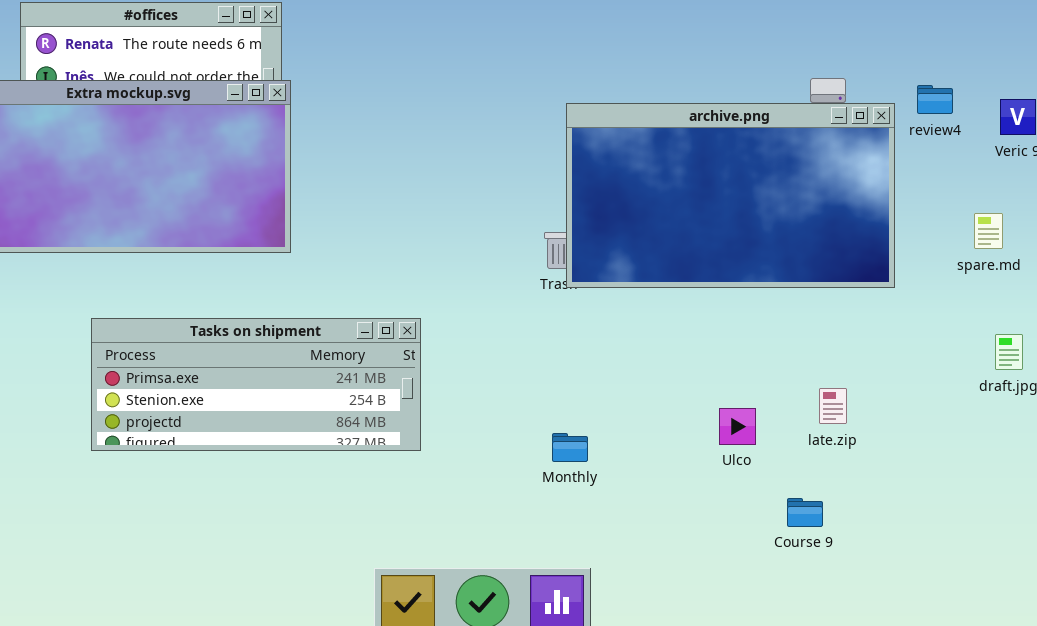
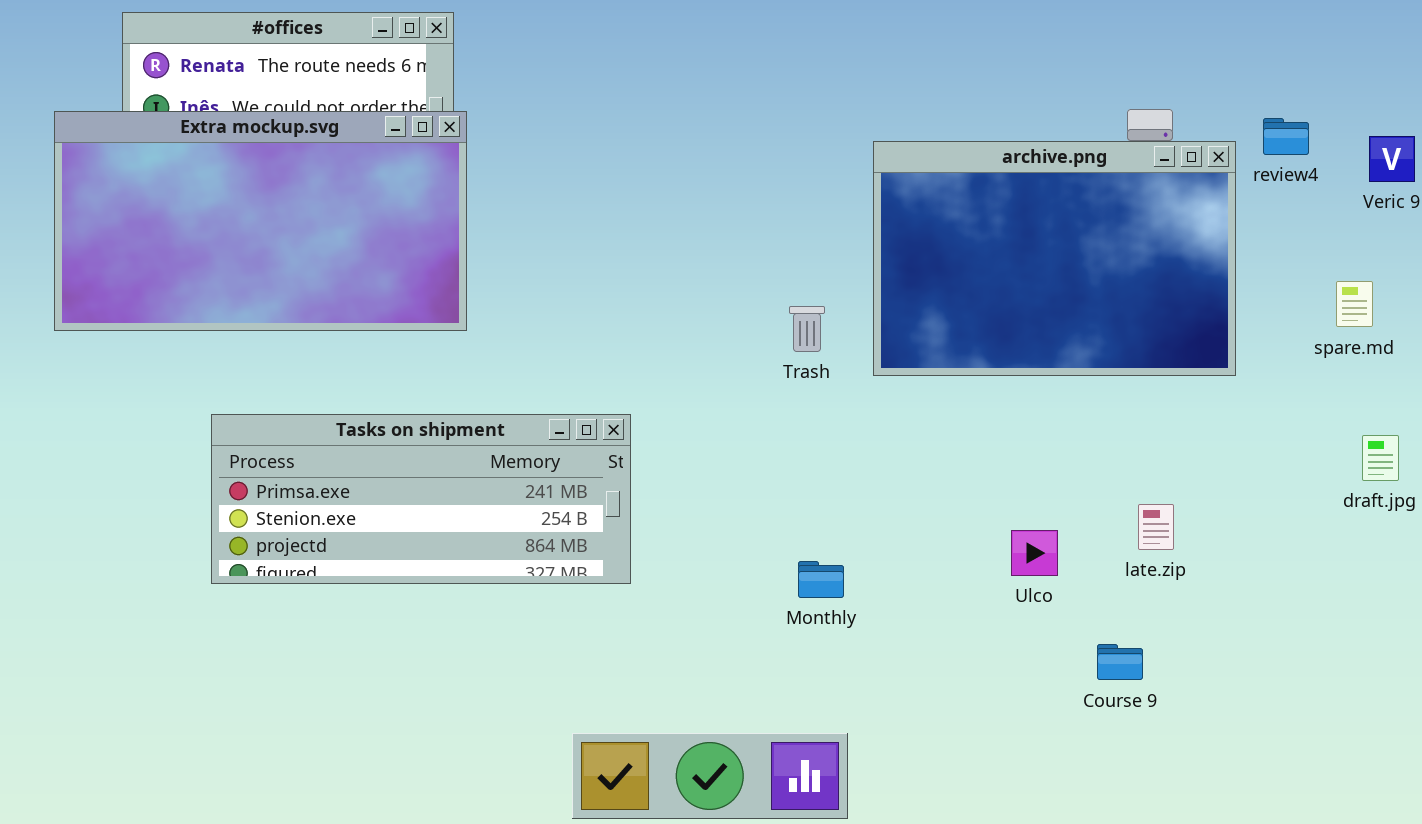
archive.png: [566,103,895,288] -> [873,141,1236,376], resized

